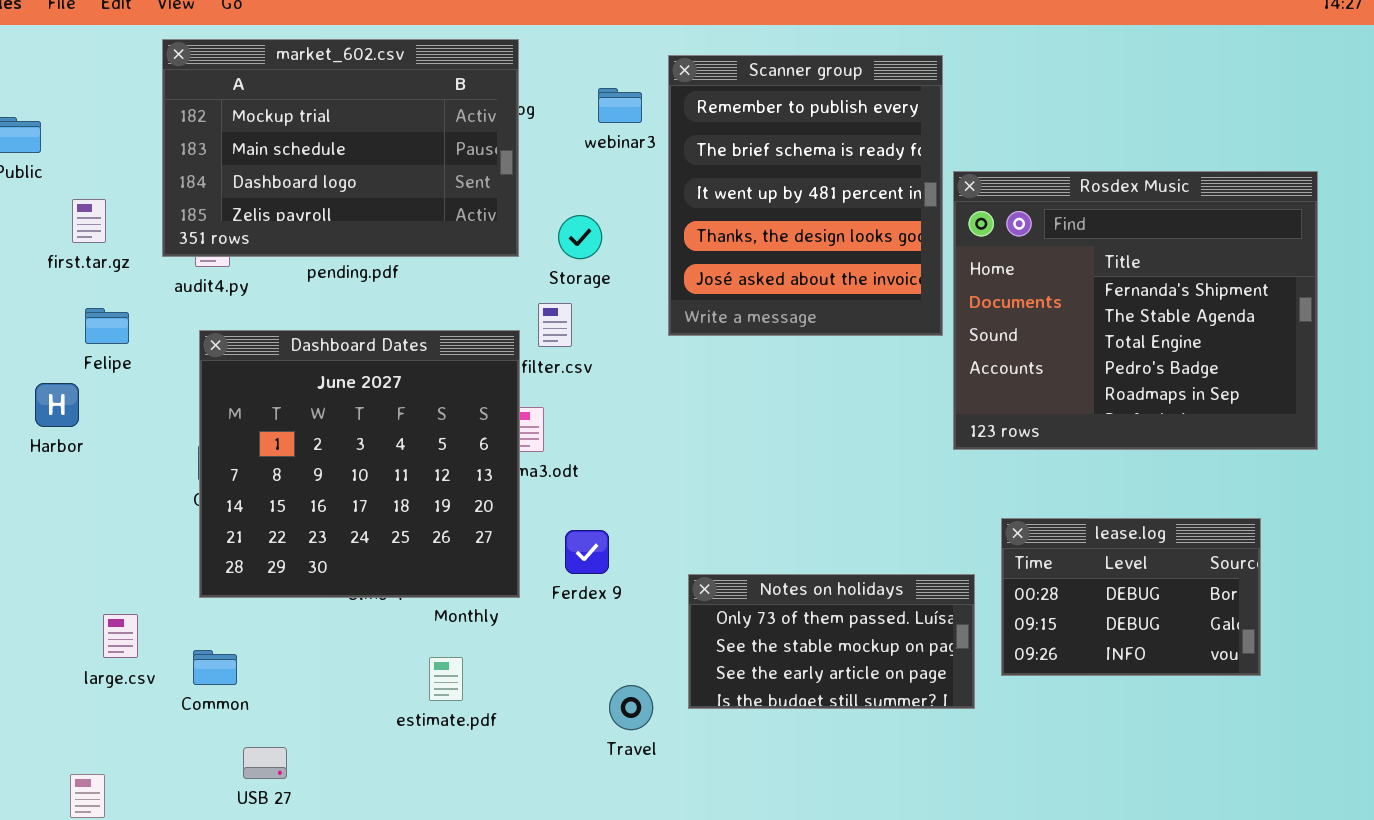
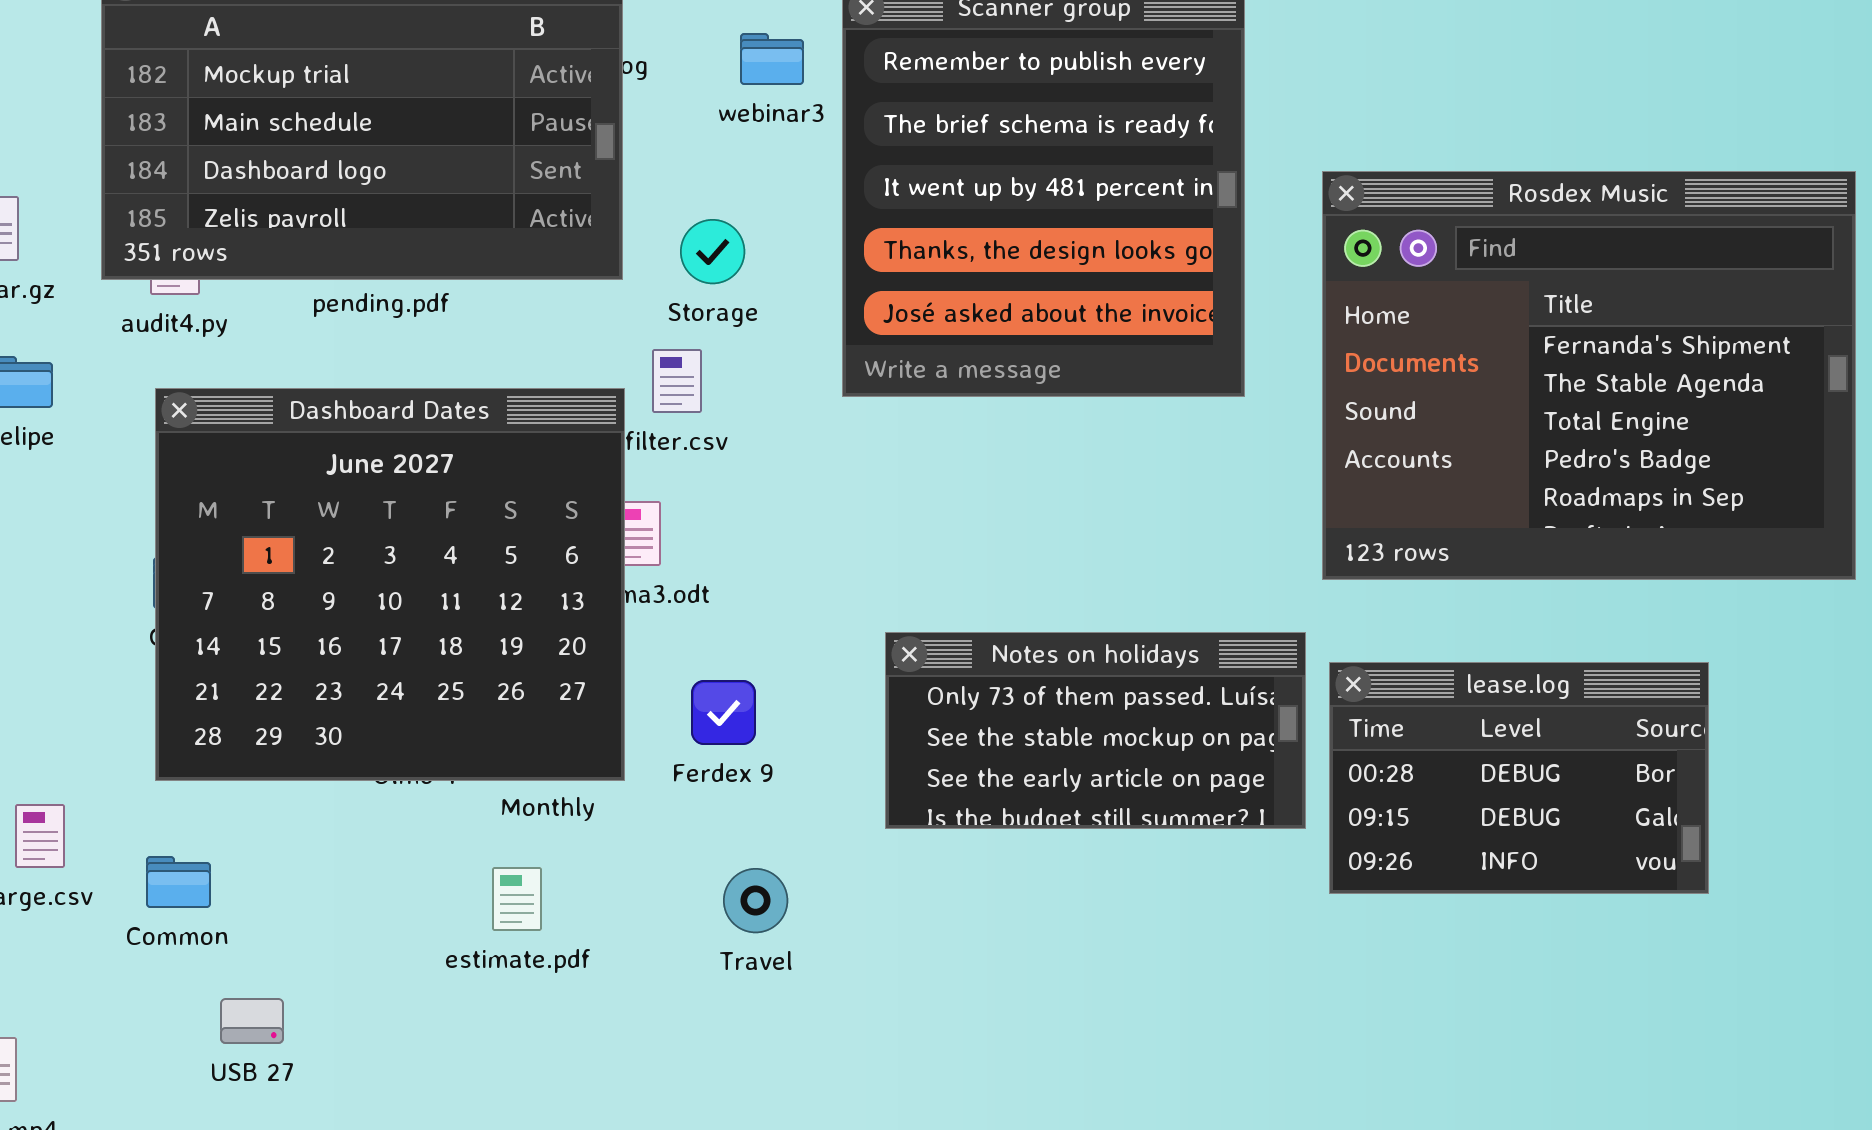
Rosdex Music: [953,171,1318,450] -> [1322,171,1856,580], moved
Notes on holidays: [688,574,975,709] -> [885,632,1306,829], moved
Travel: [609,685,653,730] -> [723,868,788,933], moved

